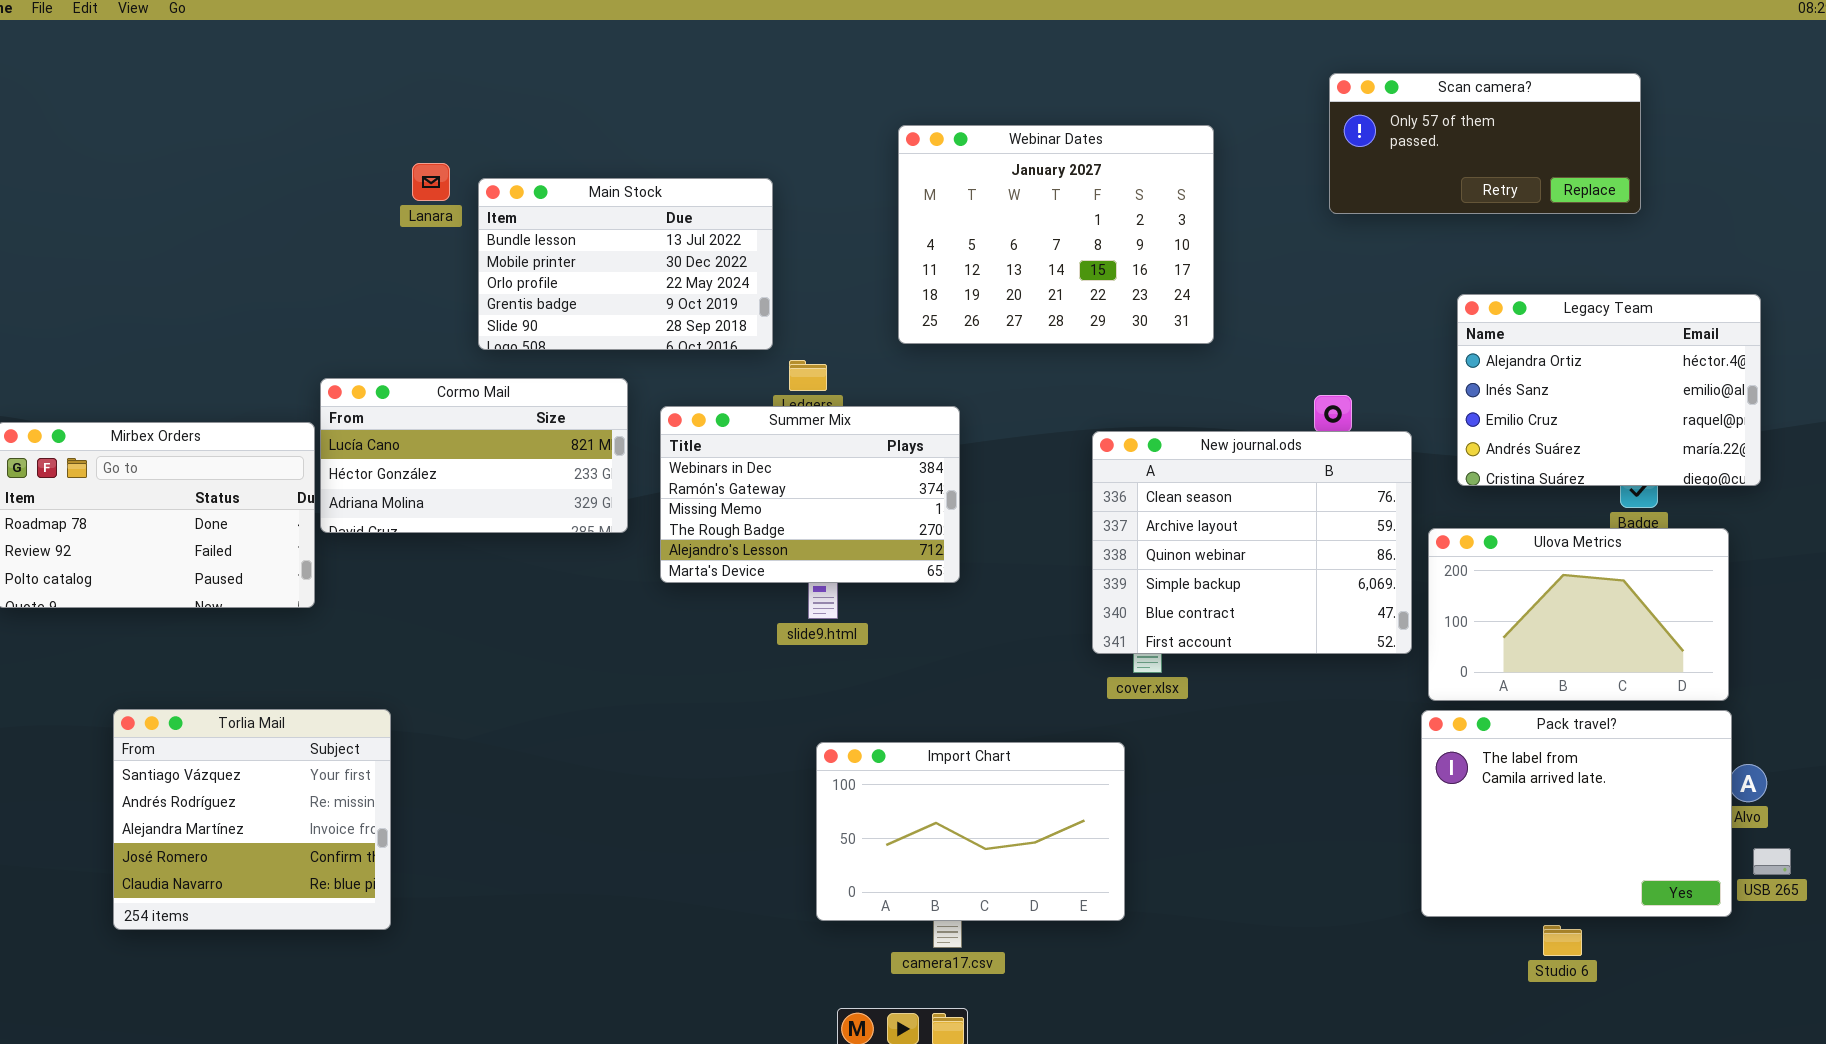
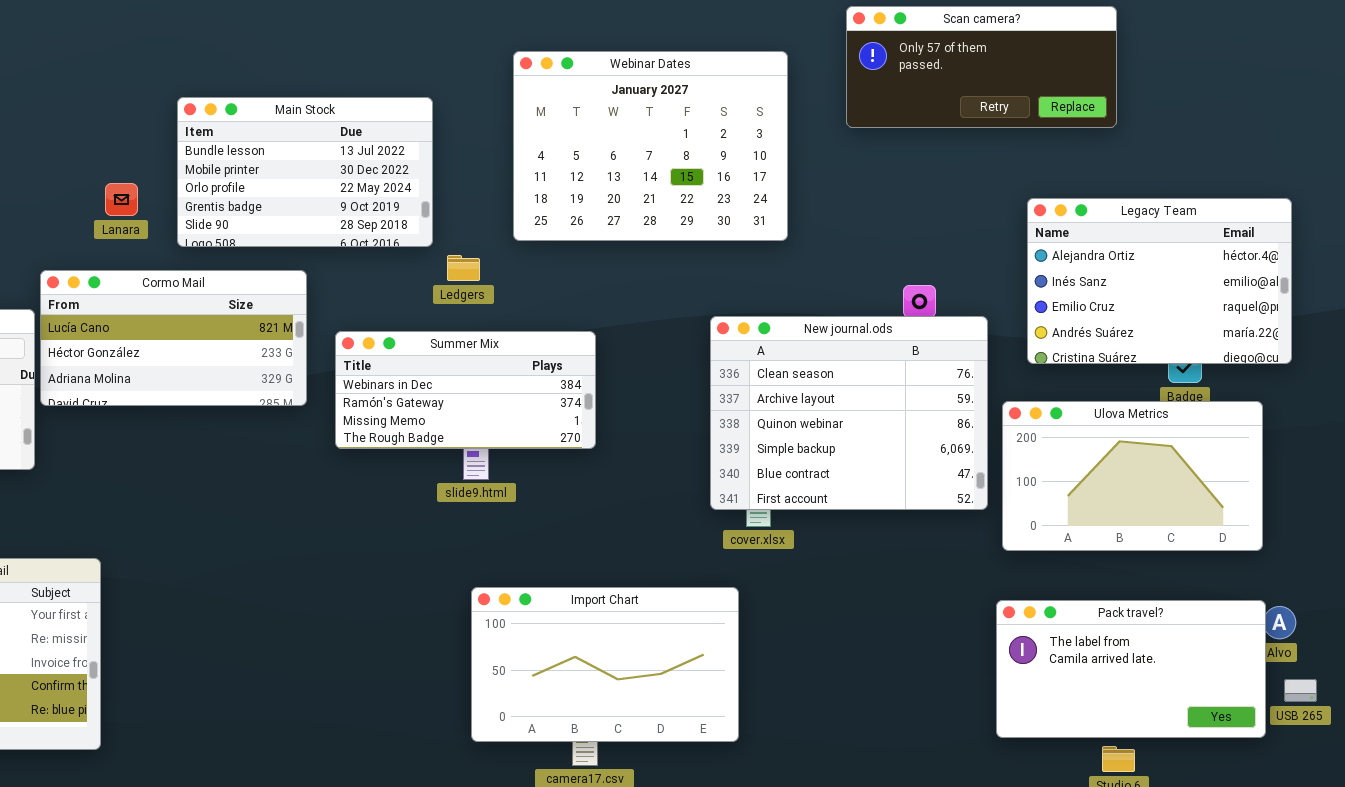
Scan camera?: [1329,73,1641,214] -> [846,6,1117,128], moved
Webinar Dates: [898,125,1214,344] -> [513,51,788,241], moved
Lanara: [412,163,450,201] -> [105,183,138,216], moved
Summer Mix: [660,406,960,583] -> [335,331,596,449], resized
Pack travel?: [1421,710,1732,917] -> [996,600,1266,738], resized

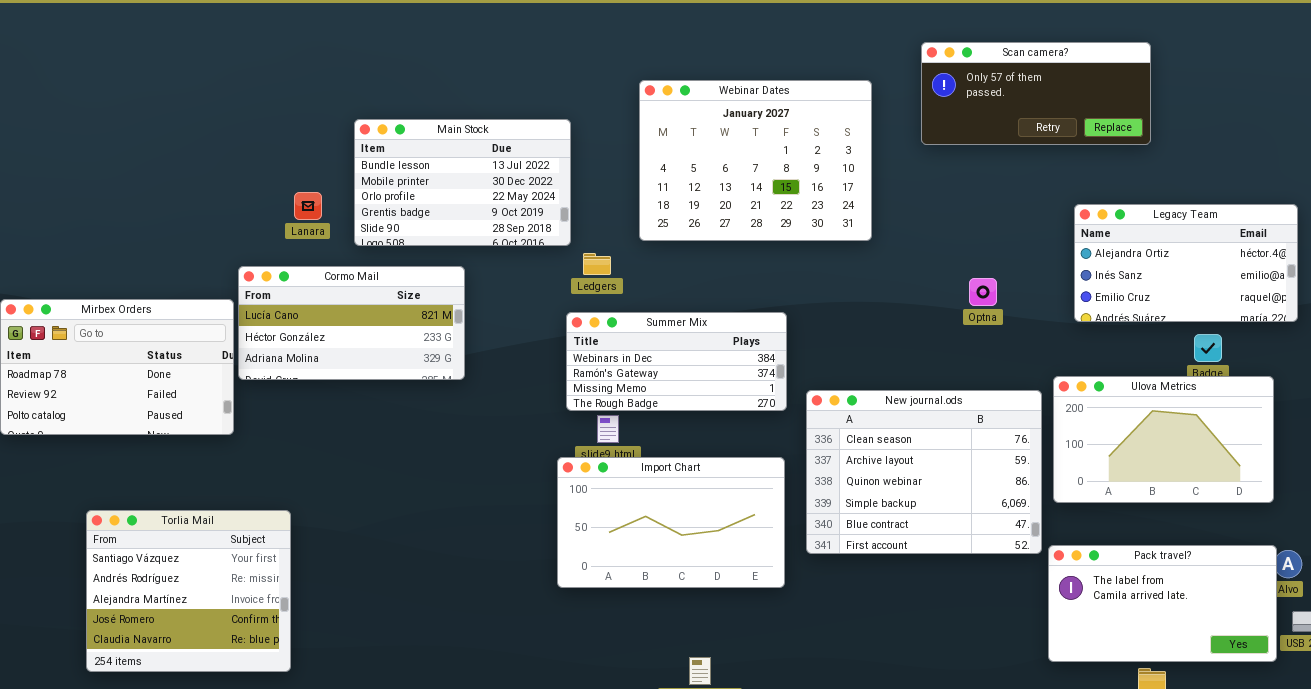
Legacy Team: [1027,198,1292,364] -> [1074,204,1298,322], resized
New journal.ods: [710,316,988,510] -> [806,390,1042,554], moved
Summer Mix: [335,331,596,449] -> [566,312,787,411], moved
Import Chart: [471,587,739,742] -> [557,457,785,588], moved

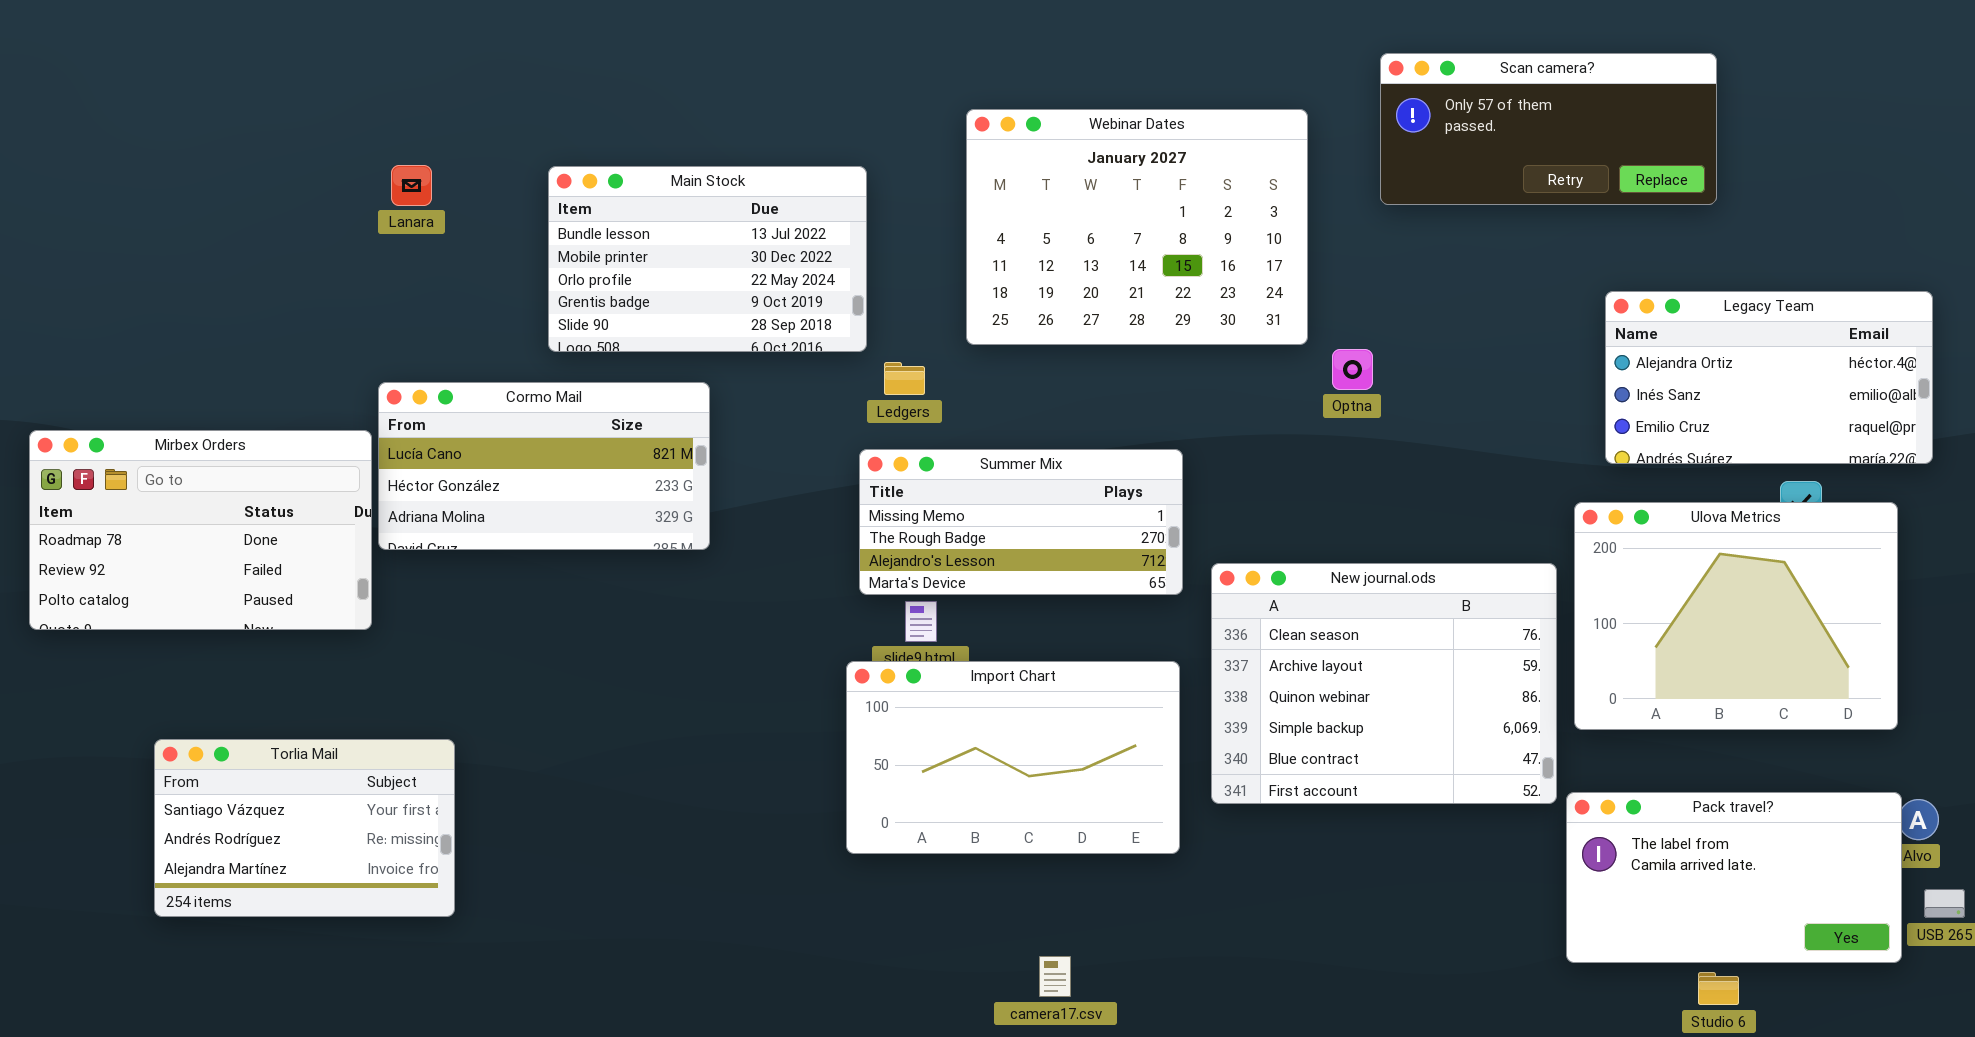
Lanara: [294,192,322,220] -> [391,165,432,206], moved
Optna: [969,278,997,306] -> [1332,349,1373,390], moved
Summer Mix: [566,312,787,411] -> [859,449,1183,595], scrolled down 2 rows
Ulova Metrics: [1053,376,1274,503] -> [1574,502,1898,730], resized
Torlia Mail: [86,510,291,672] -> [154,739,455,917], resized

